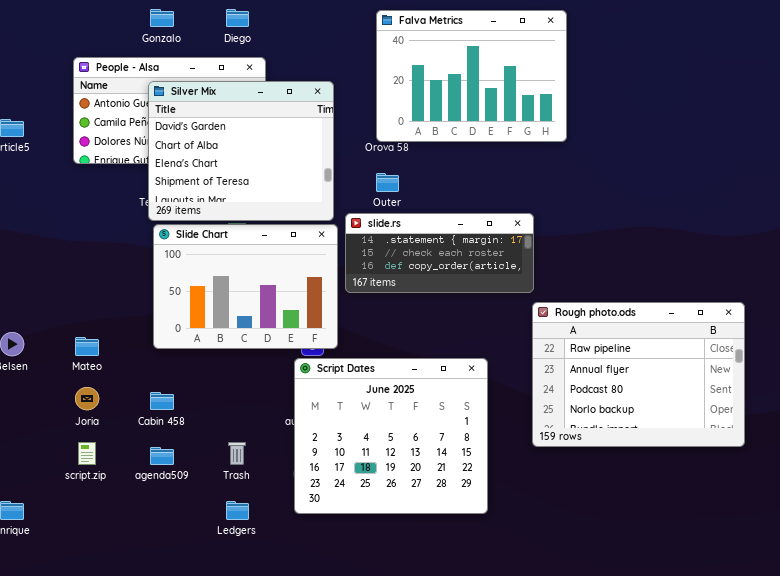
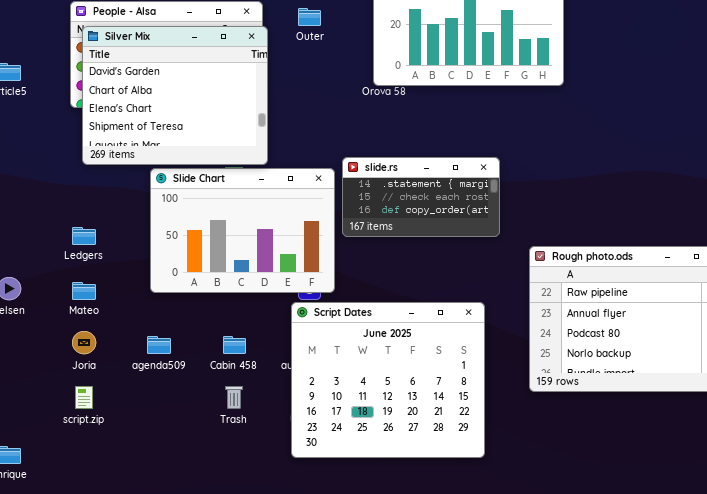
Silver Mix: [148,81,334,221] -> [82,26,268,165], moved
Outer: [376,173,399,192] -> [298,8,321,26], moved
slide.rs: [345,213,534,293] -> [342,157,500,237], resized
Cabin 458: [150,392,174,410] -> [223,336,246,354], moved
agenda509: [150,447,174,465] -> [147,336,171,354], moved
Ledgers: [226,501,249,520] -> [72,227,96,245], moved

